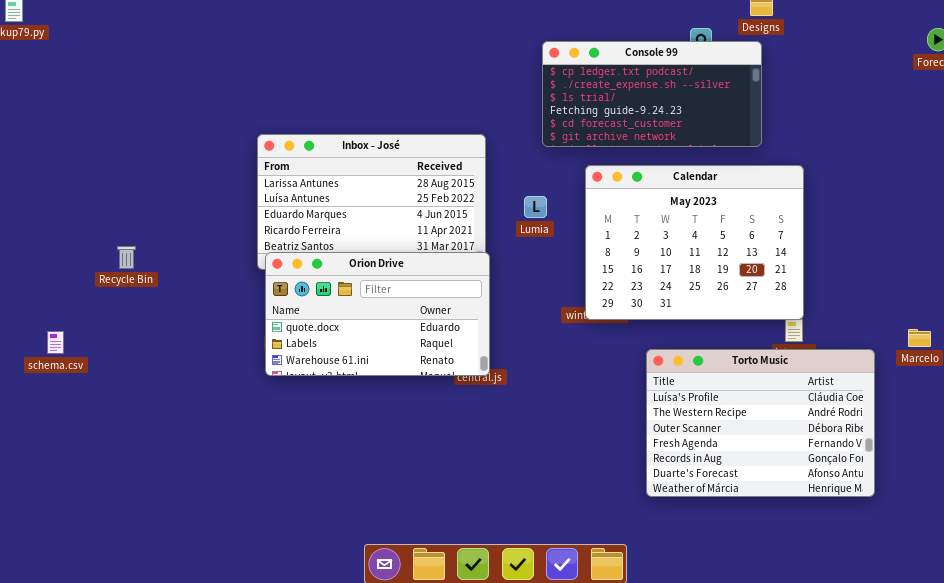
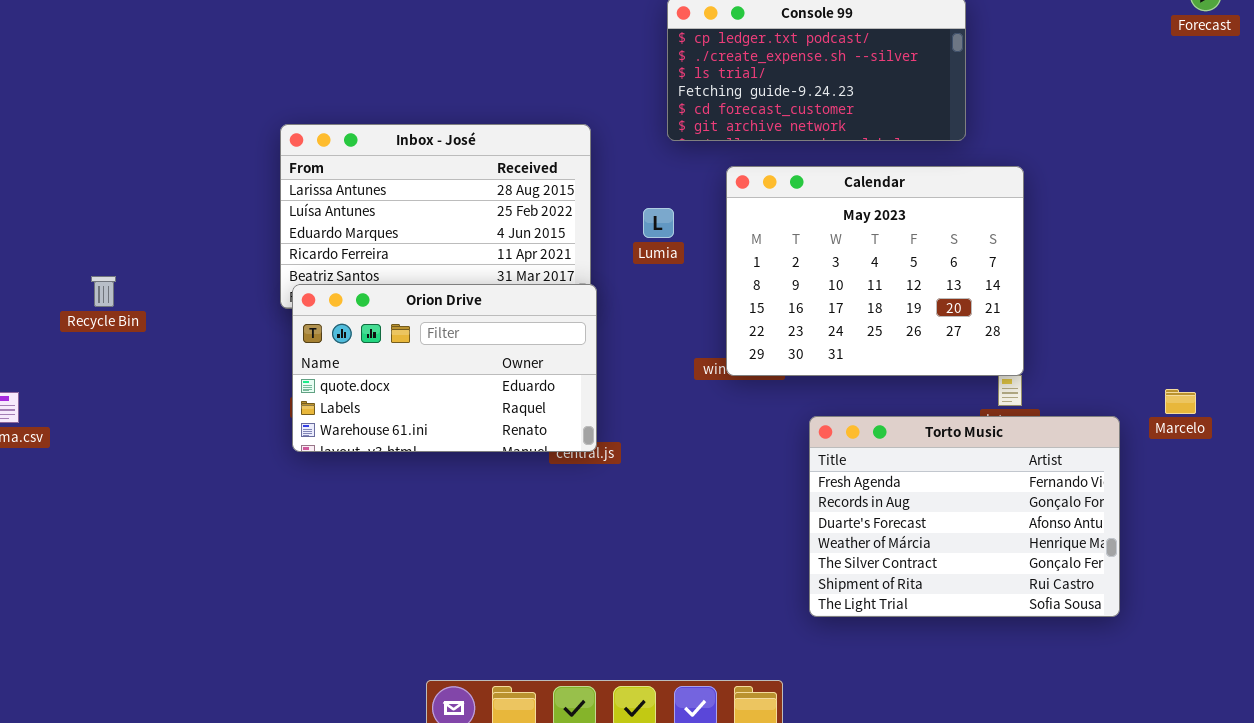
Torto Music: [646,349,875,497] -> [809,416,1120,617], scrolled down 3 rows

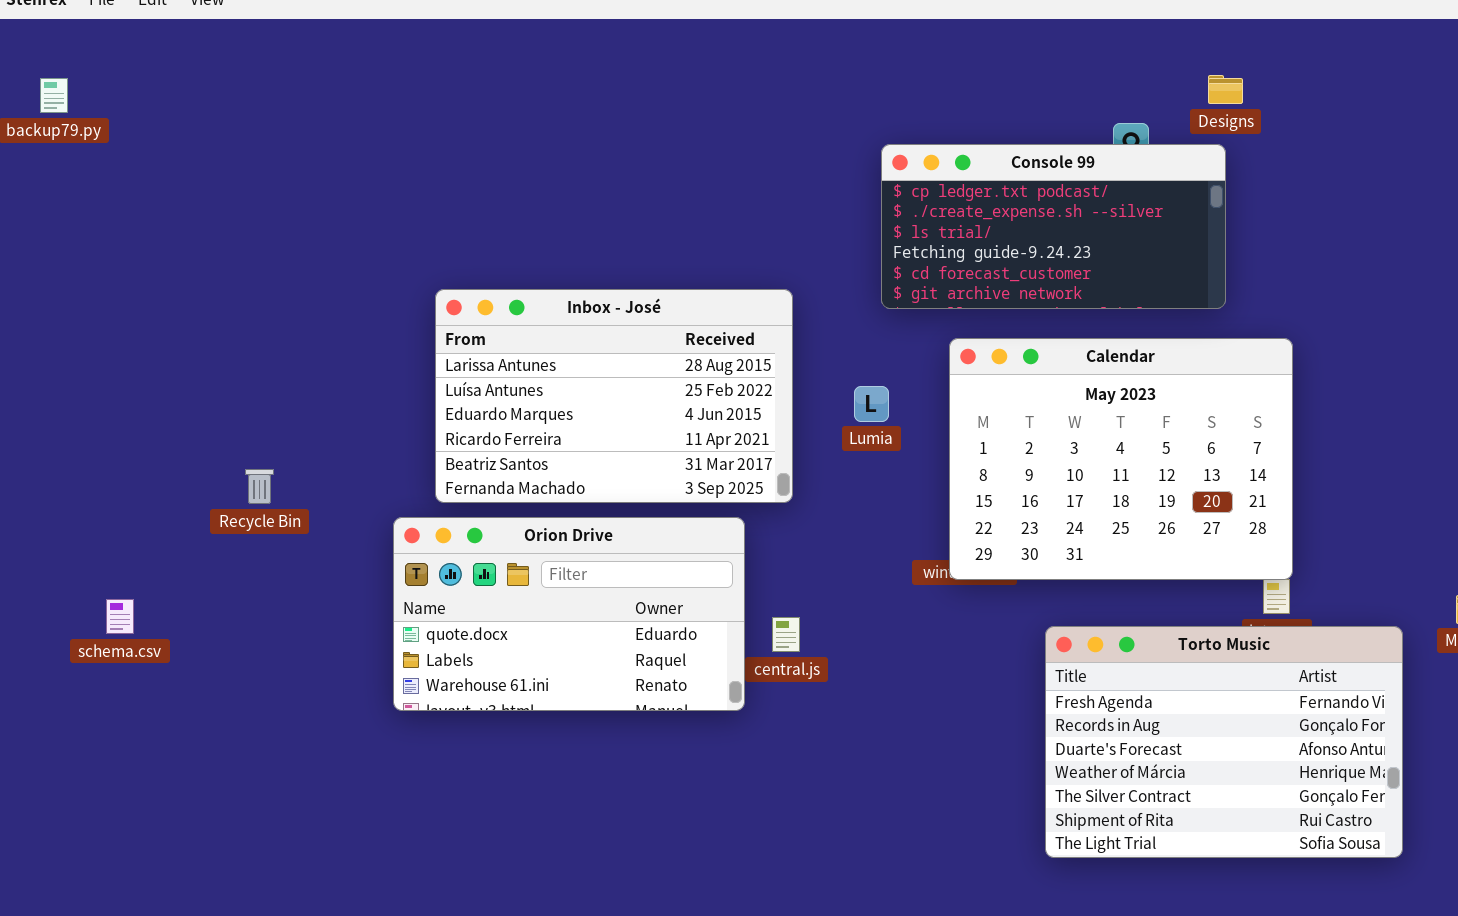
Recycle Bin: [91,276,116,307] -> [245,469,274,504], moved
Orion Drive: [292,284,597,452] -> [393,517,745,711], moved

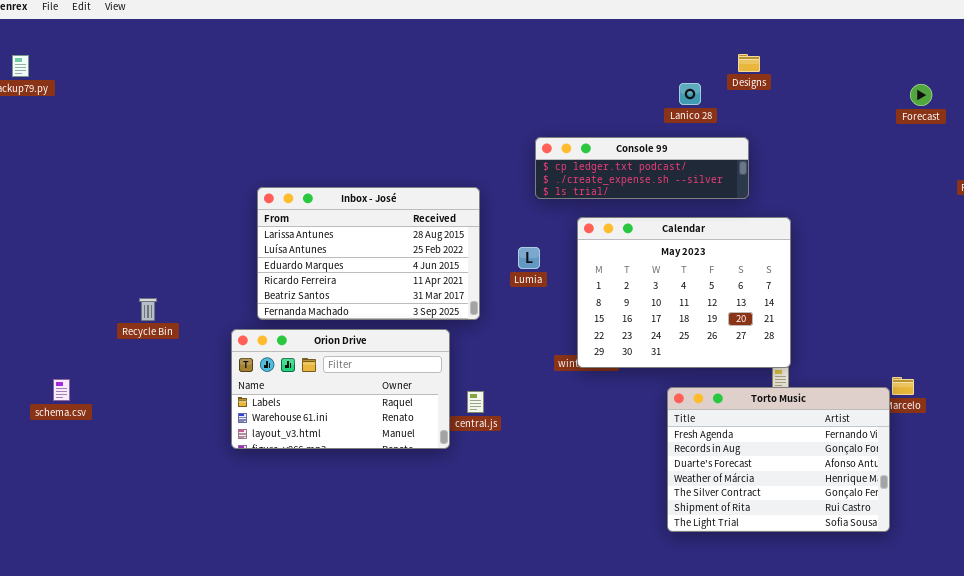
Console 99: [881,144,1226,309] -> [535,137,749,199], resized
Orion Drive: [393,517,745,711] -> [231,329,450,449], scrolled down 1 row
Torto Music: [1045,626,1403,858] -> [667,387,890,532], moved

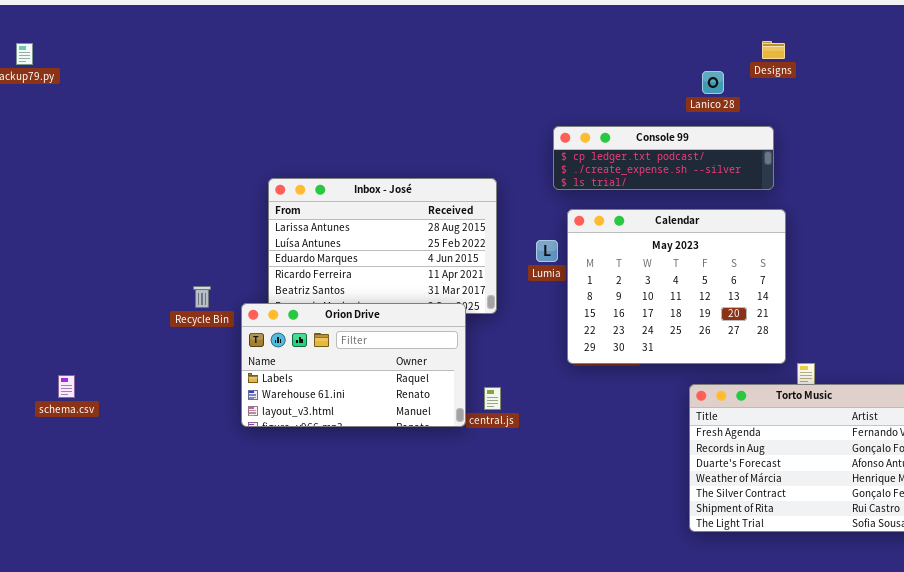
Calendar: [577,217,791,368] -> [567,209,786,364], moved
Recycle Bin: [139,298,157,321] -> [193,286,211,308], moved
Orion Drive: [231,329,450,449] -> [241,303,466,427], moved

